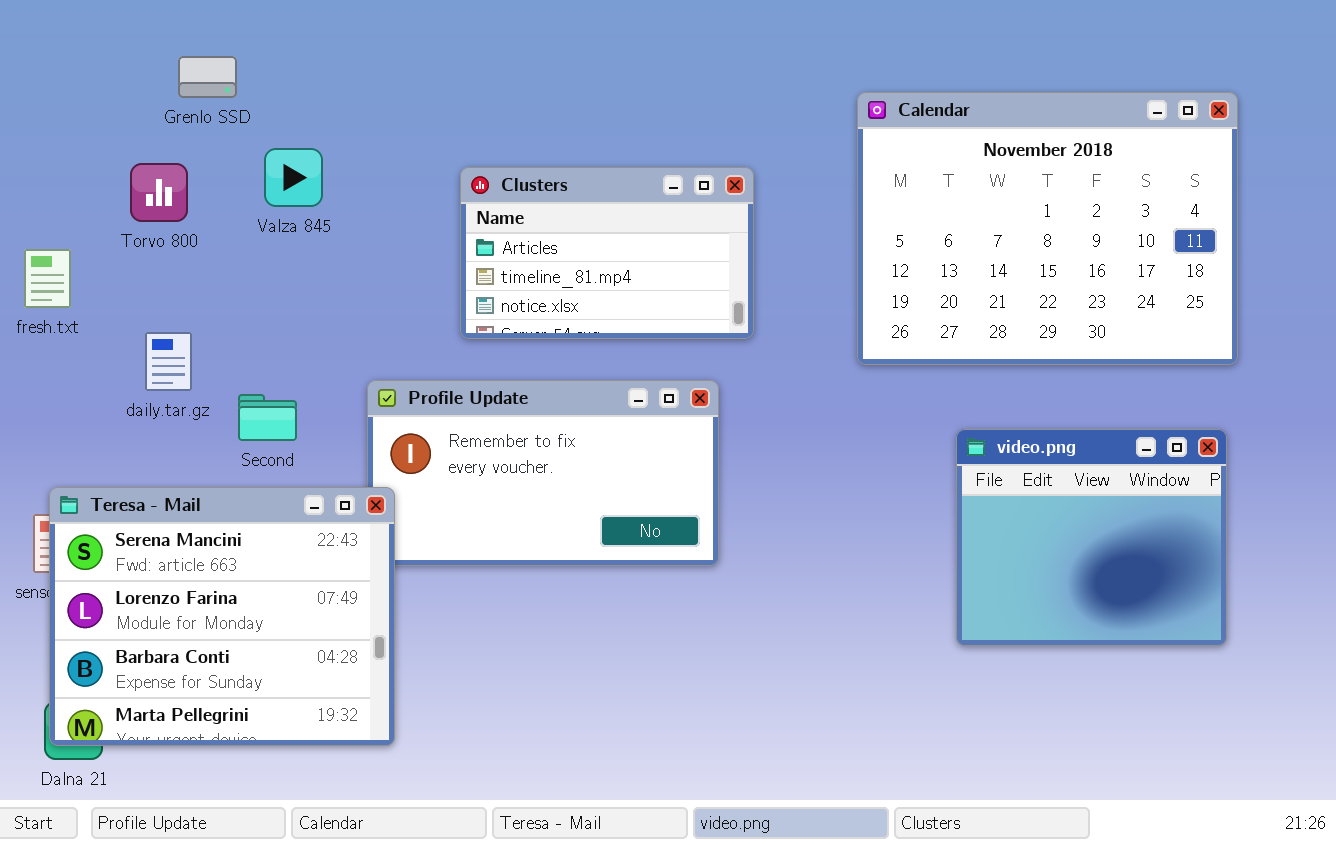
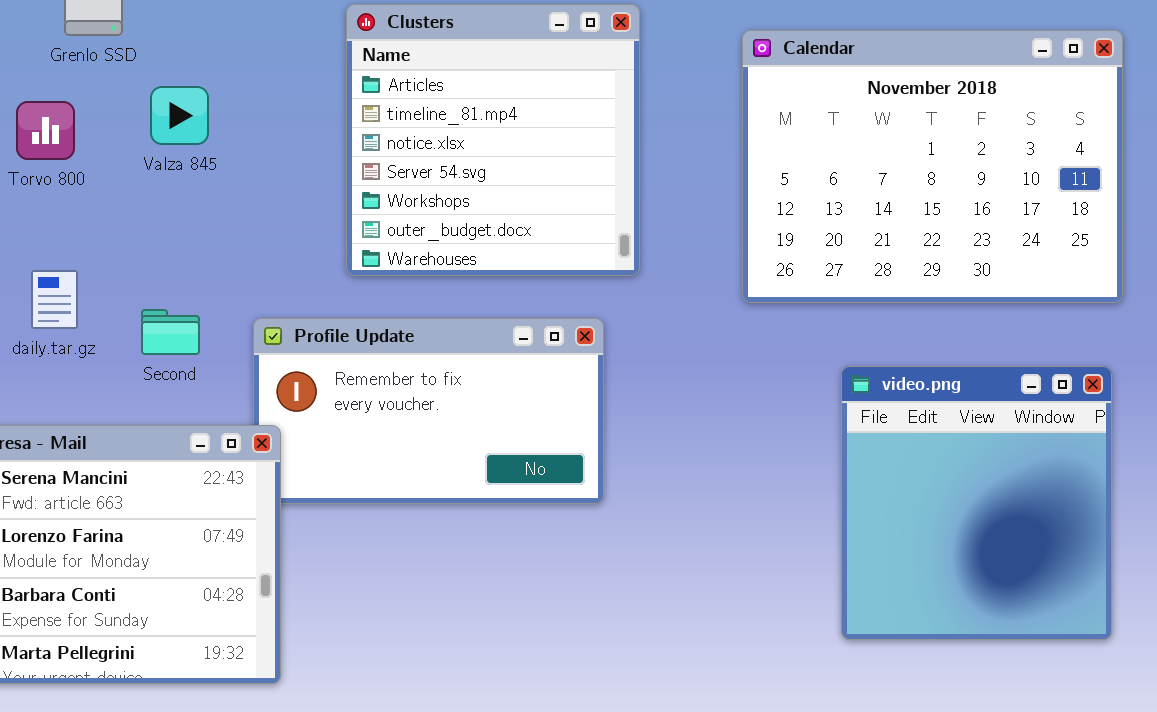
Clusters: [460,167,754,339] -> [346,4,640,276], resized
Second: [238,394,297,441] -> [141,309,200,355], moved
video.png: [956,429,1227,646] -> [841,366,1112,640], resized

